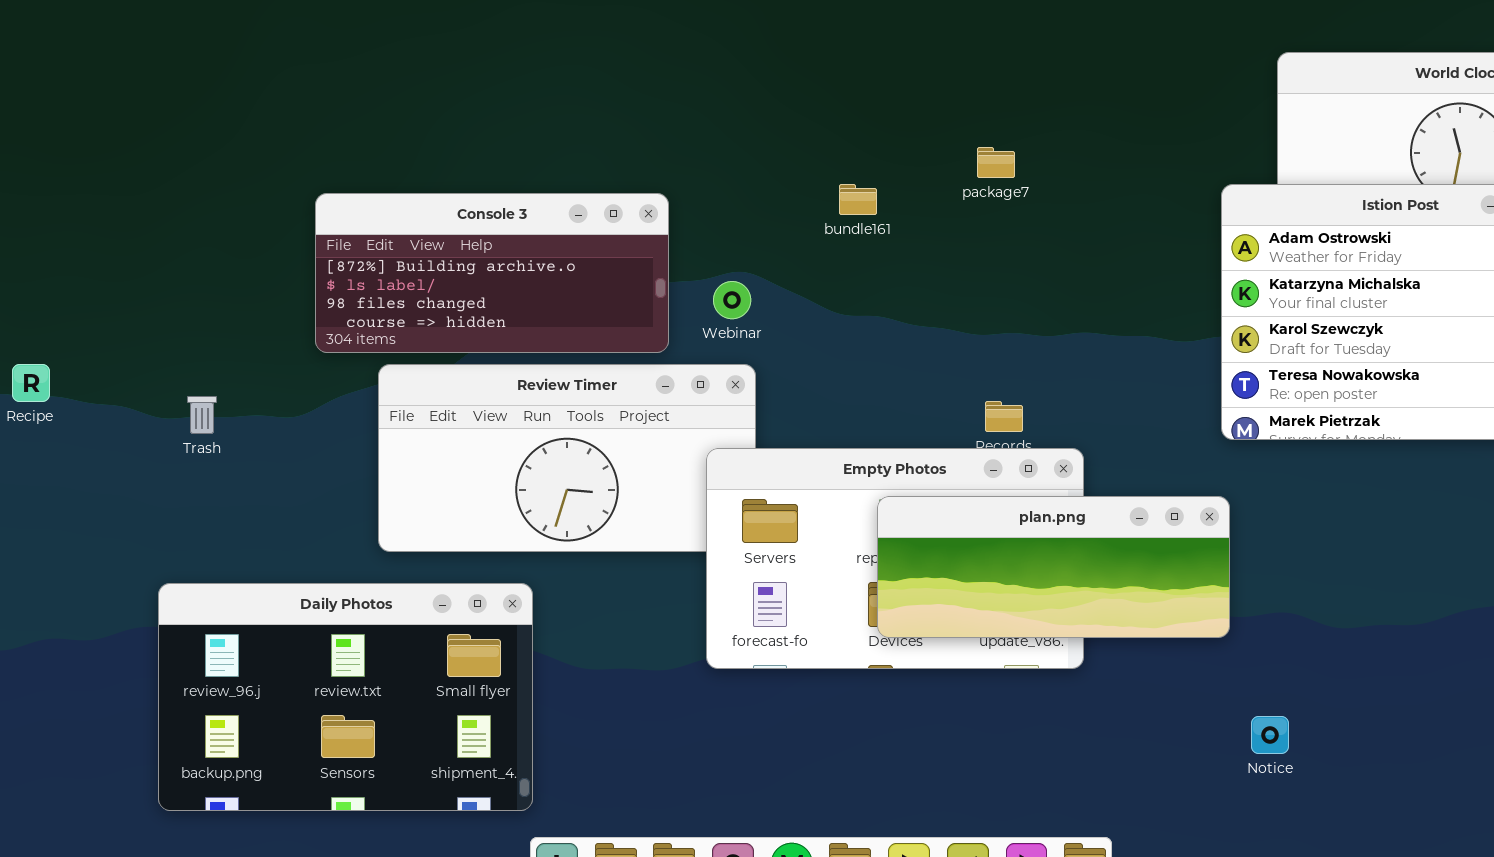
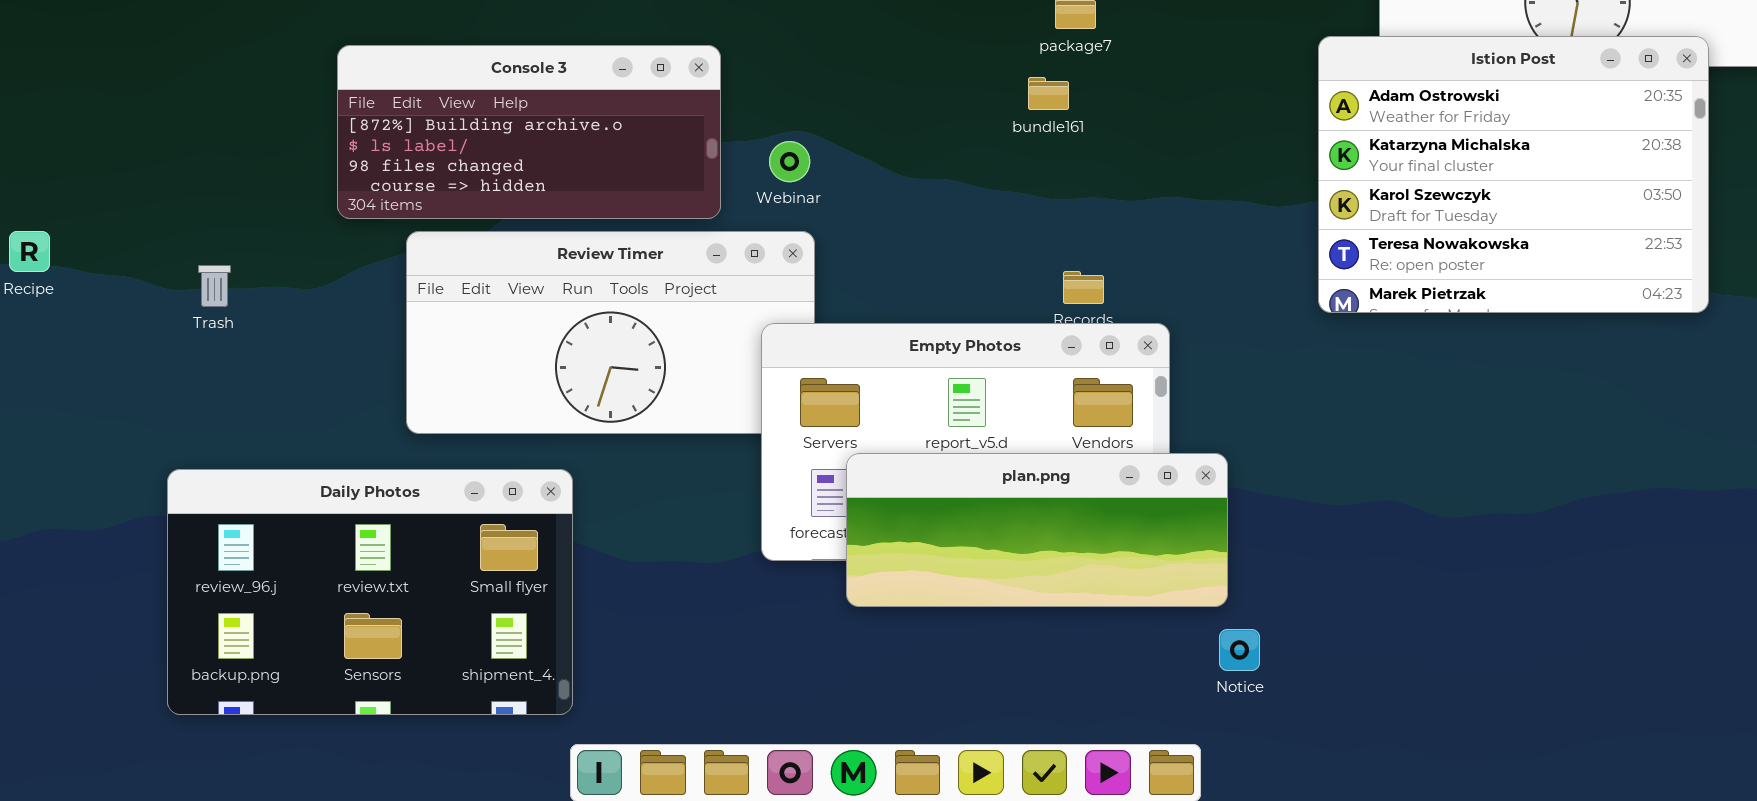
bundle161: [839,184,877,215] -> [1028,77,1069,110], moved
plan.png: [877,496,1230,638] -> [846,453,1228,607], moved
Notice: [1251,716,1289,754] -> [1219,629,1260,671], moved

